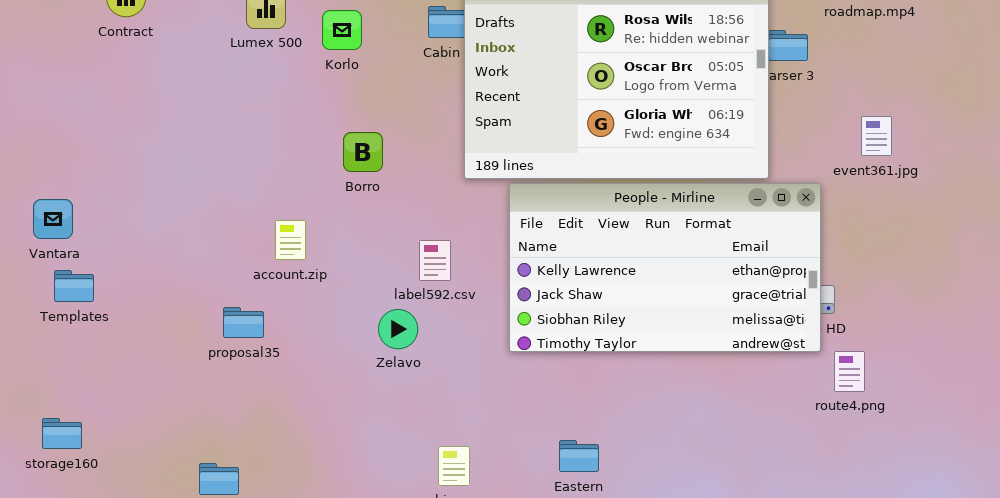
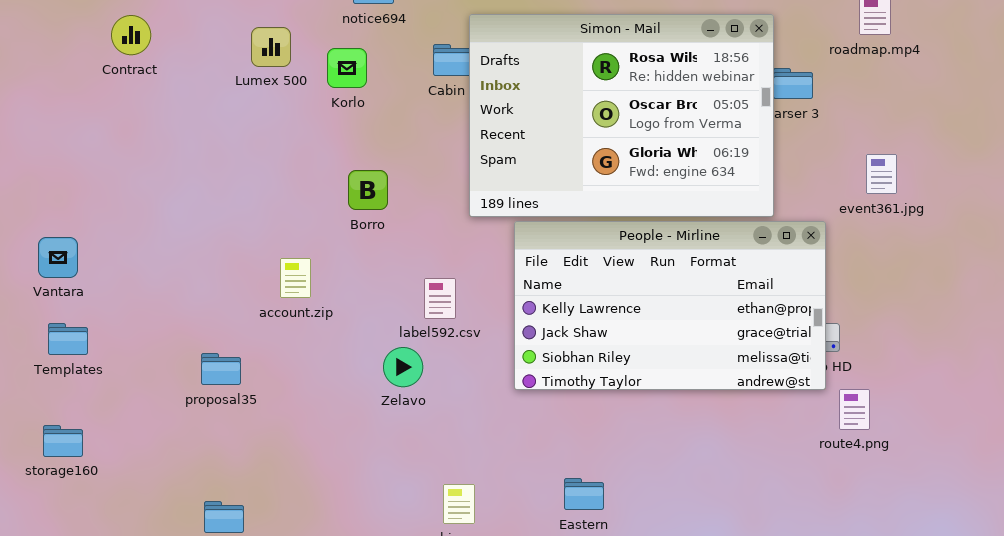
Templates: [54,270,94,302] -> [48,323,88,355], moved
proposal35: [223,307,264,338] -> [201,353,241,385], moved
storage160: [42,418,82,449] -> [43,425,83,457], moved

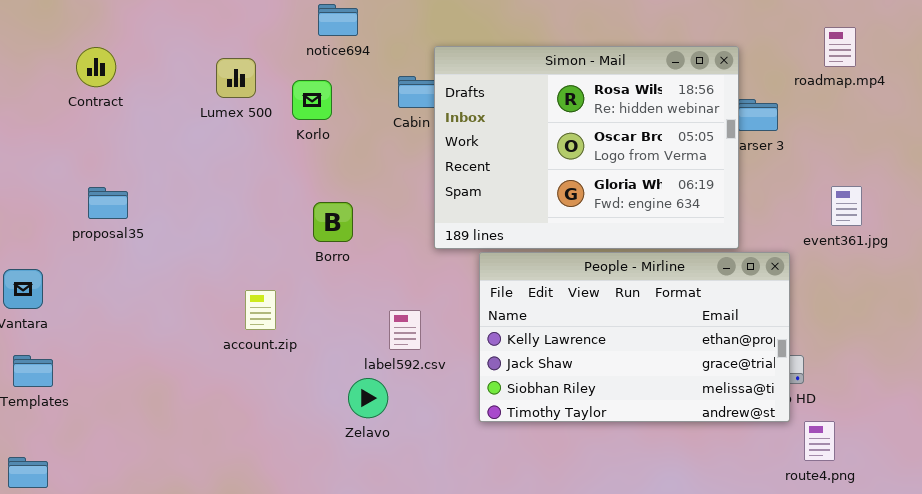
proposal35: [201,353,241,385] -> [88,187,128,219], moved

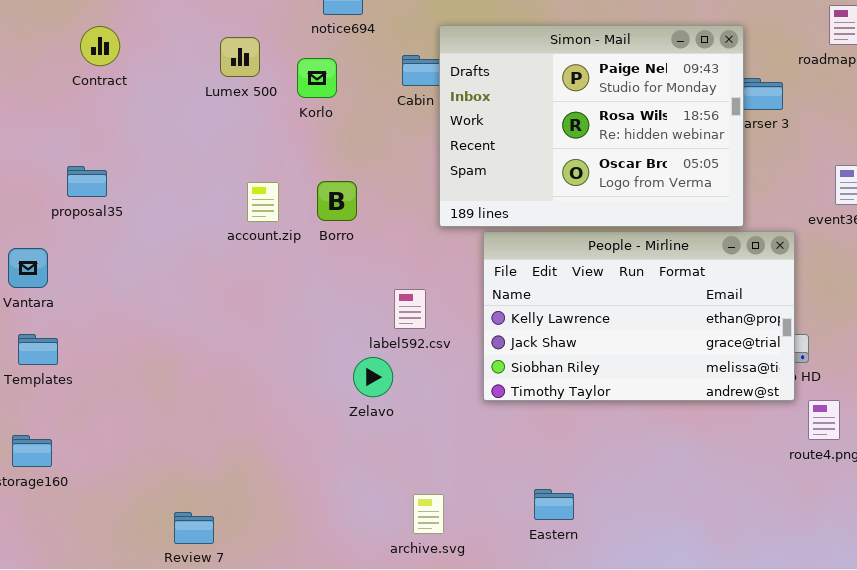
Simon - Mail: [434,46,739,249] -> [439,25,744,227], scrolled up 1 row
proposal35: [88,187,128,219] -> [67,166,107,197], moved
account.zip: [245,290,276,330] -> [247,182,279,222], moved

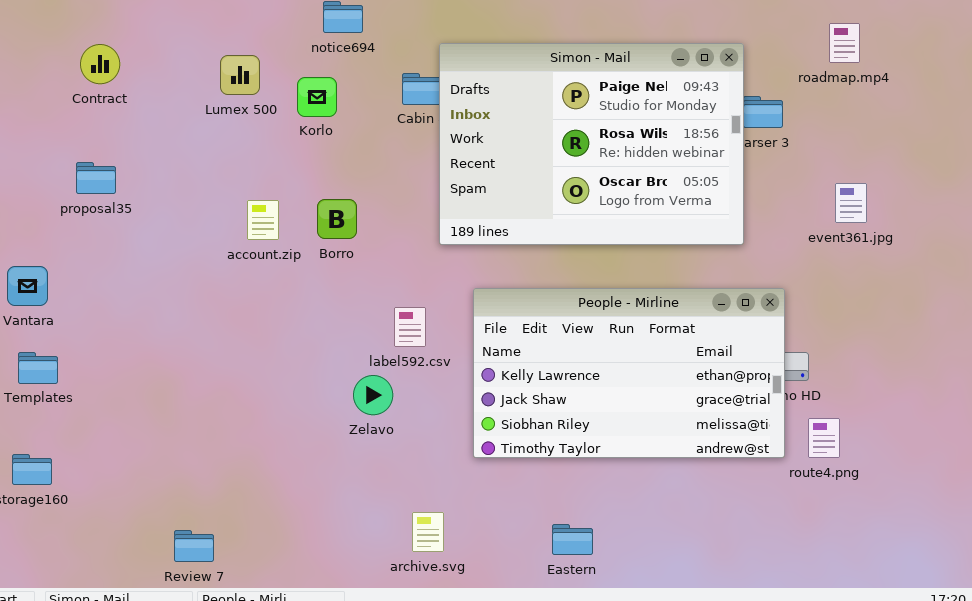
proposal35: [67,166,107,197] -> [76,162,116,194], moved
People - Mirline: [483,231,795,401] -> [473,288,785,458], moved
Eastern: [534,489,574,520] -> [552,524,593,555], moved

